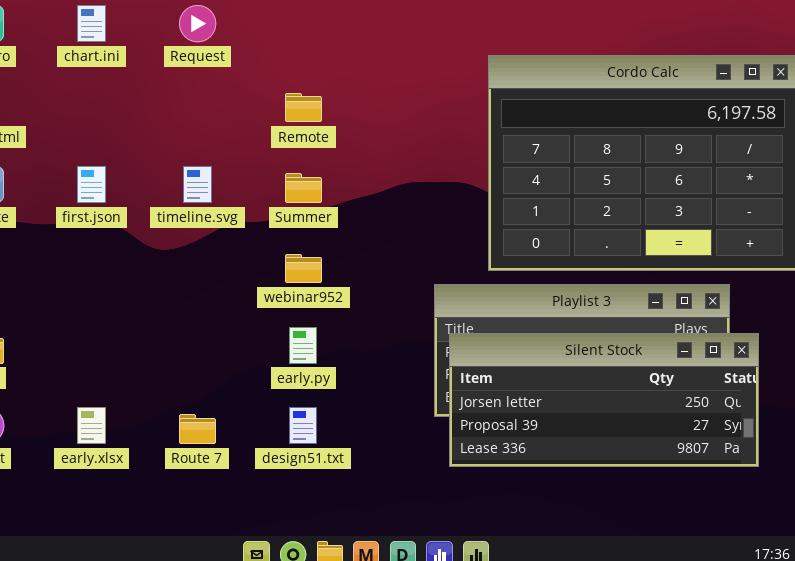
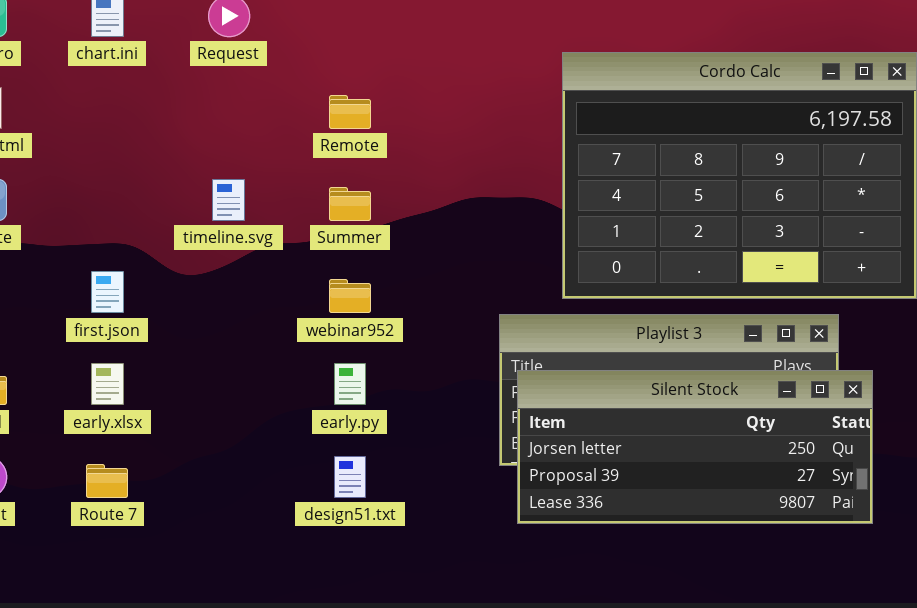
first.json: [77,166,106,203] -> [91,271,124,313], moved
early.xlsx: [77,407,106,444] -> [91,363,124,405], moved
Route 7: [179,414,216,444] -> [86,464,128,498], moved

